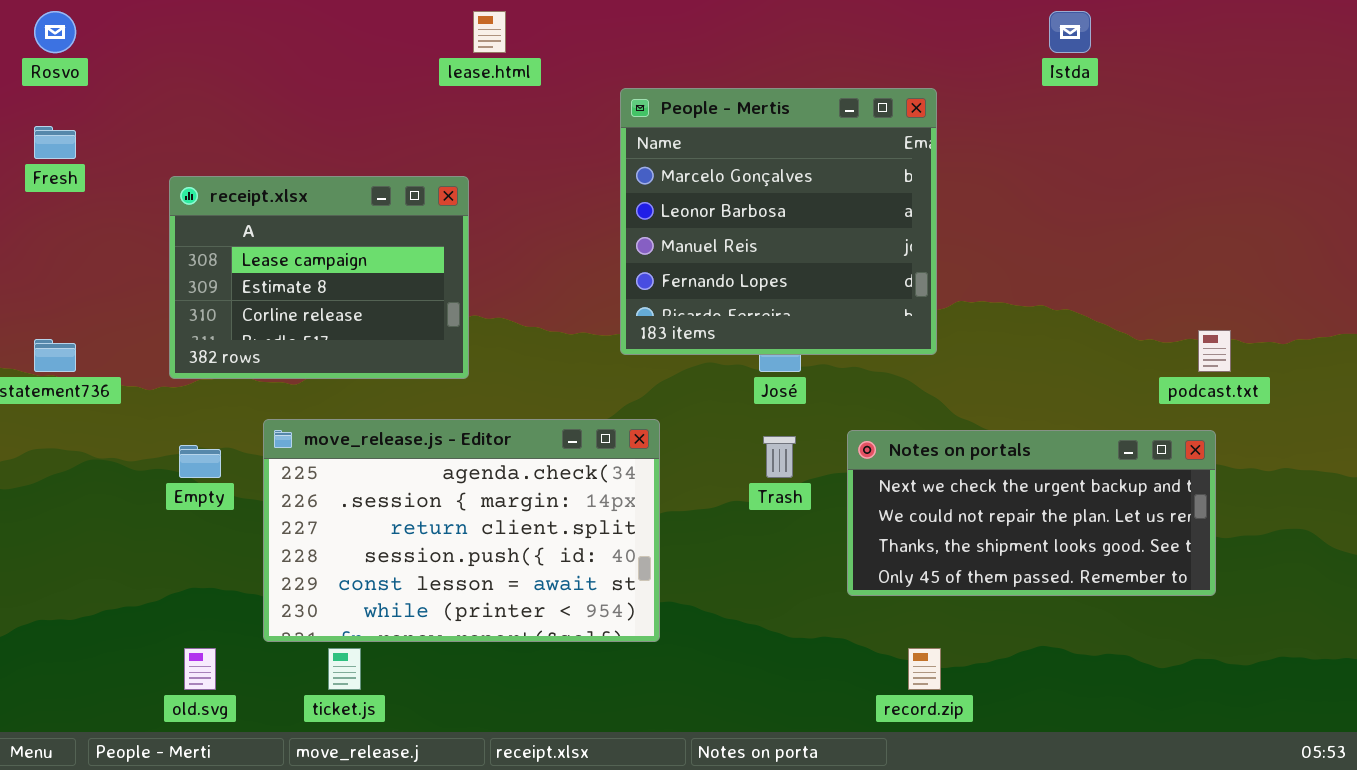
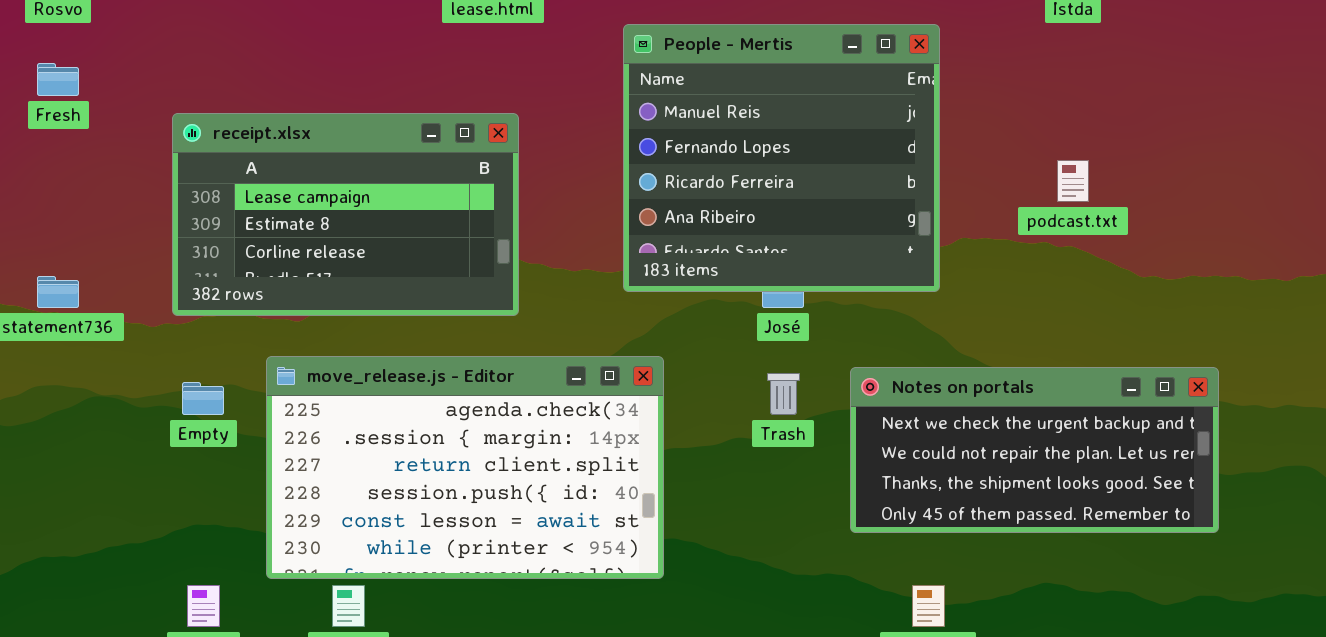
People - Mertis: [620,88,937,355] -> [623,24,940,292], scrolled down 2 rows
receipt.xlsx: [169,176,469,379] -> [172,113,519,316], resized
podcast.txt: [1198,330,1231,372] -> [1057,160,1089,202], moved

